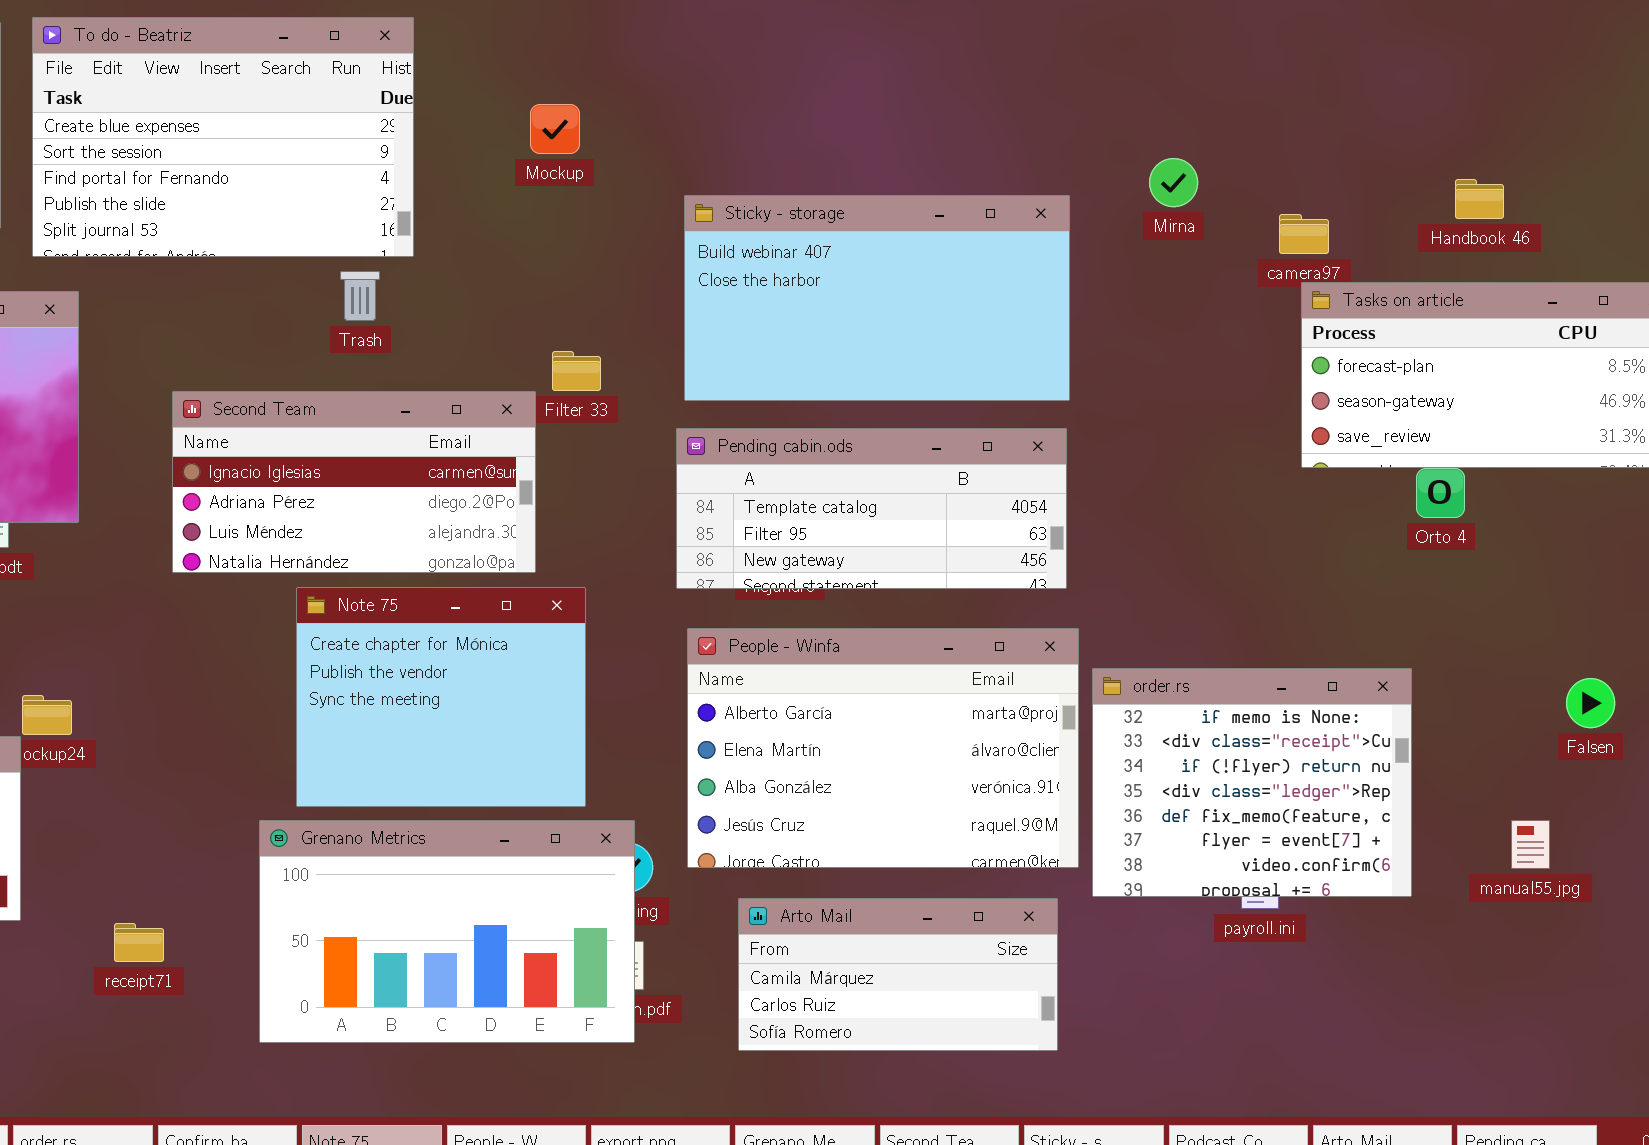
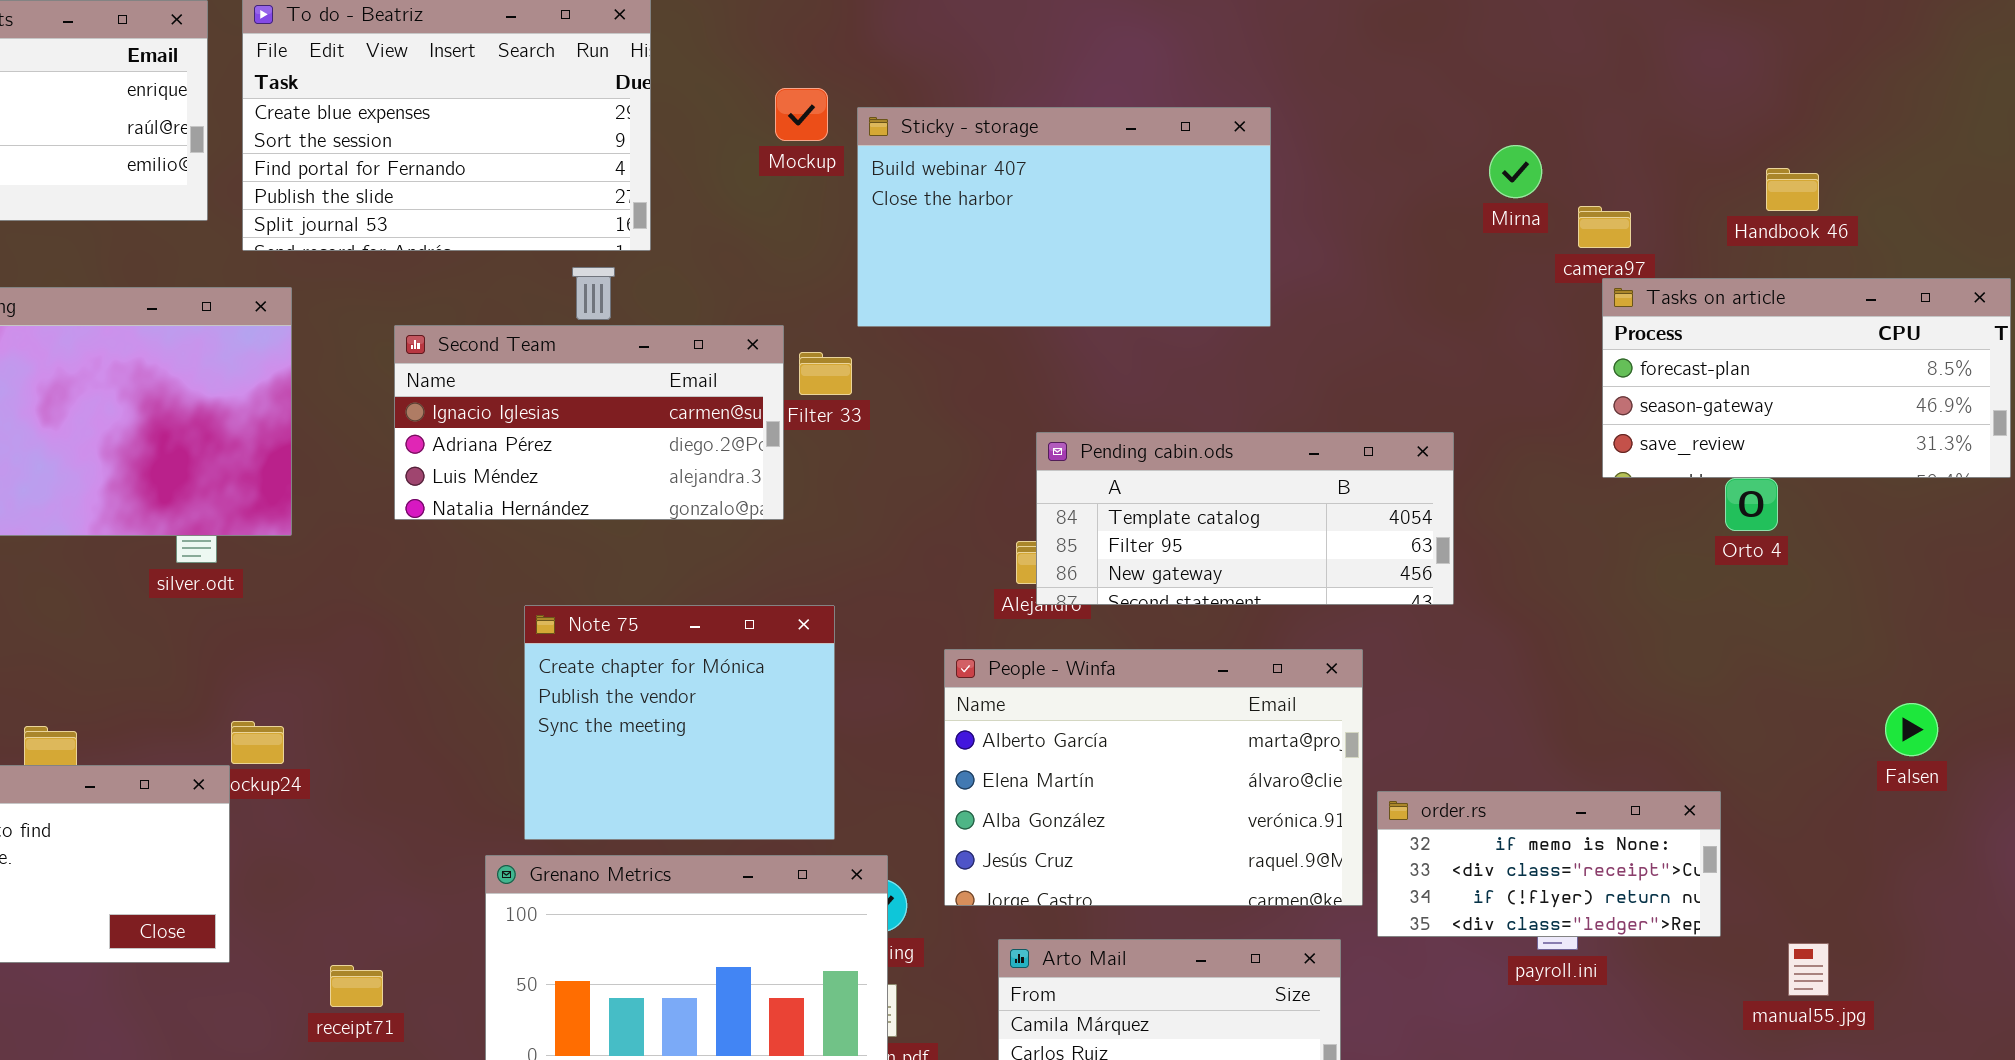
Mirna: [1149,158,1198,207] -> [1489,145,1542,198], moved
Sticky - storage: [684,195,1070,401] -> [857,107,1271,327], moved
Second Team: [172,391,536,573] -> [394,325,784,520], moved
Pending cabin.ods: [676,428,1067,589] -> [1036,432,1454,605], moved
order.rs: [1092,668,1412,897] -> [1377,791,1721,937], resized
manual55.jpg: [1511,820,1550,869] -> [1788,943,1829,996], moved

